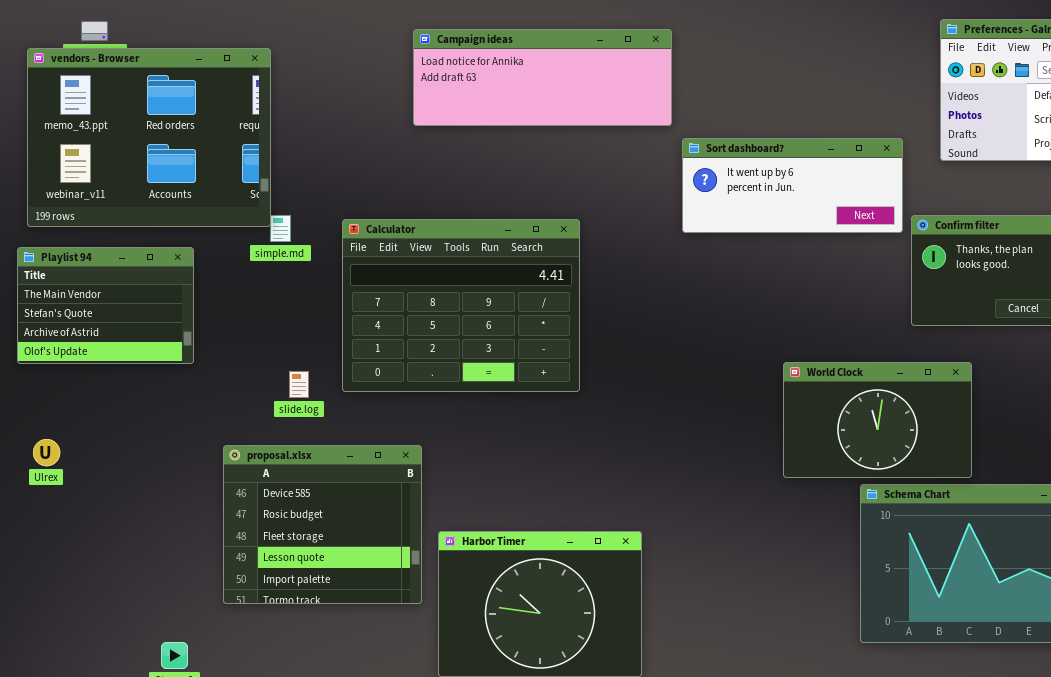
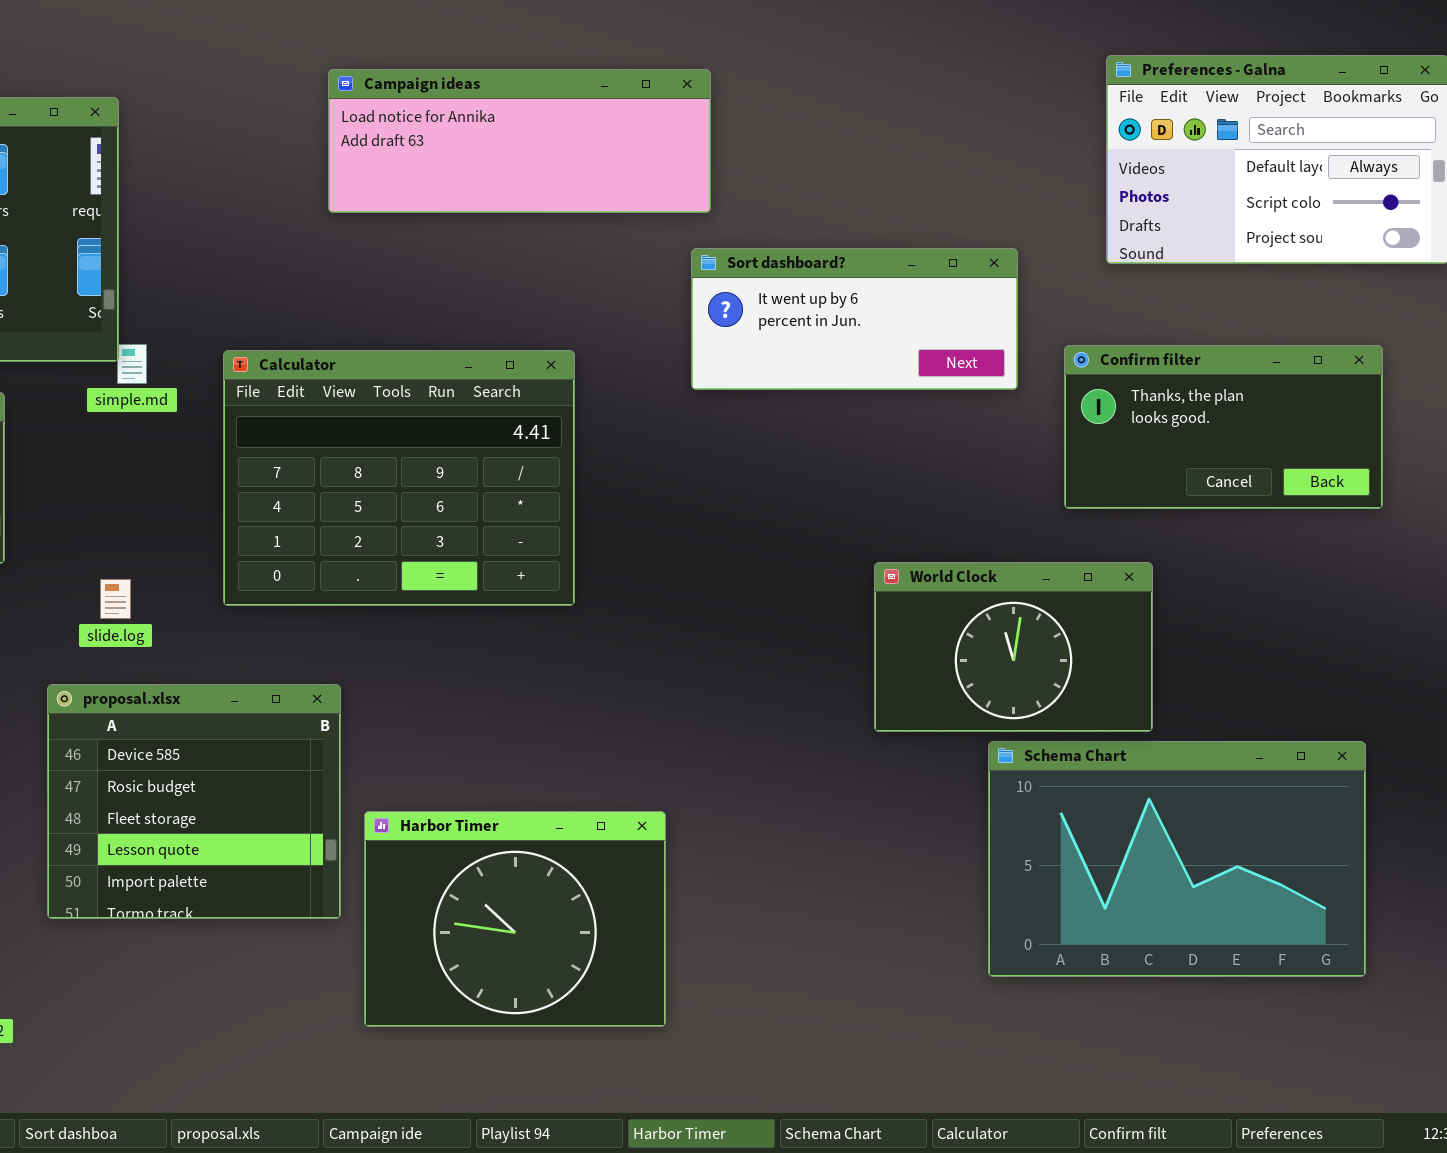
Sort dashboard?: [682,138,903,233] -> [691,248,1018,390], moved
slide.log: [289,371,309,398] -> [100,579,131,619], moved

